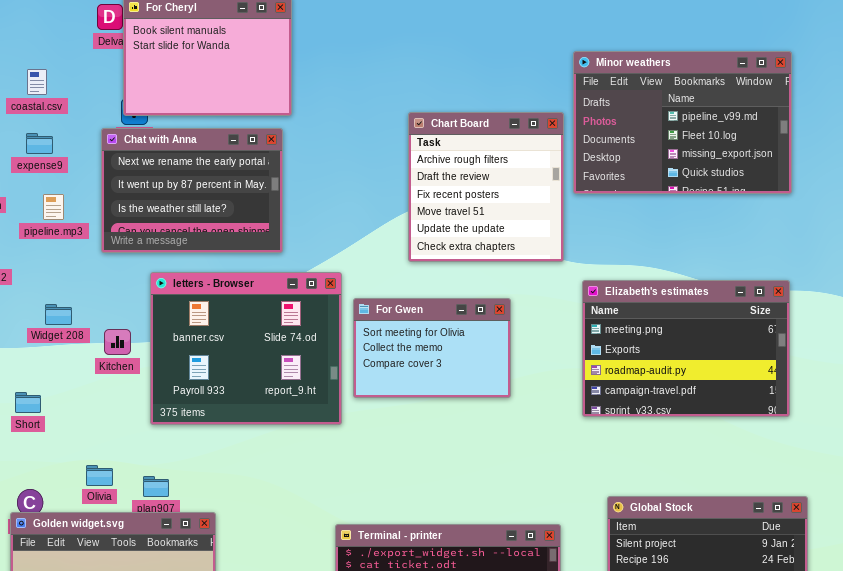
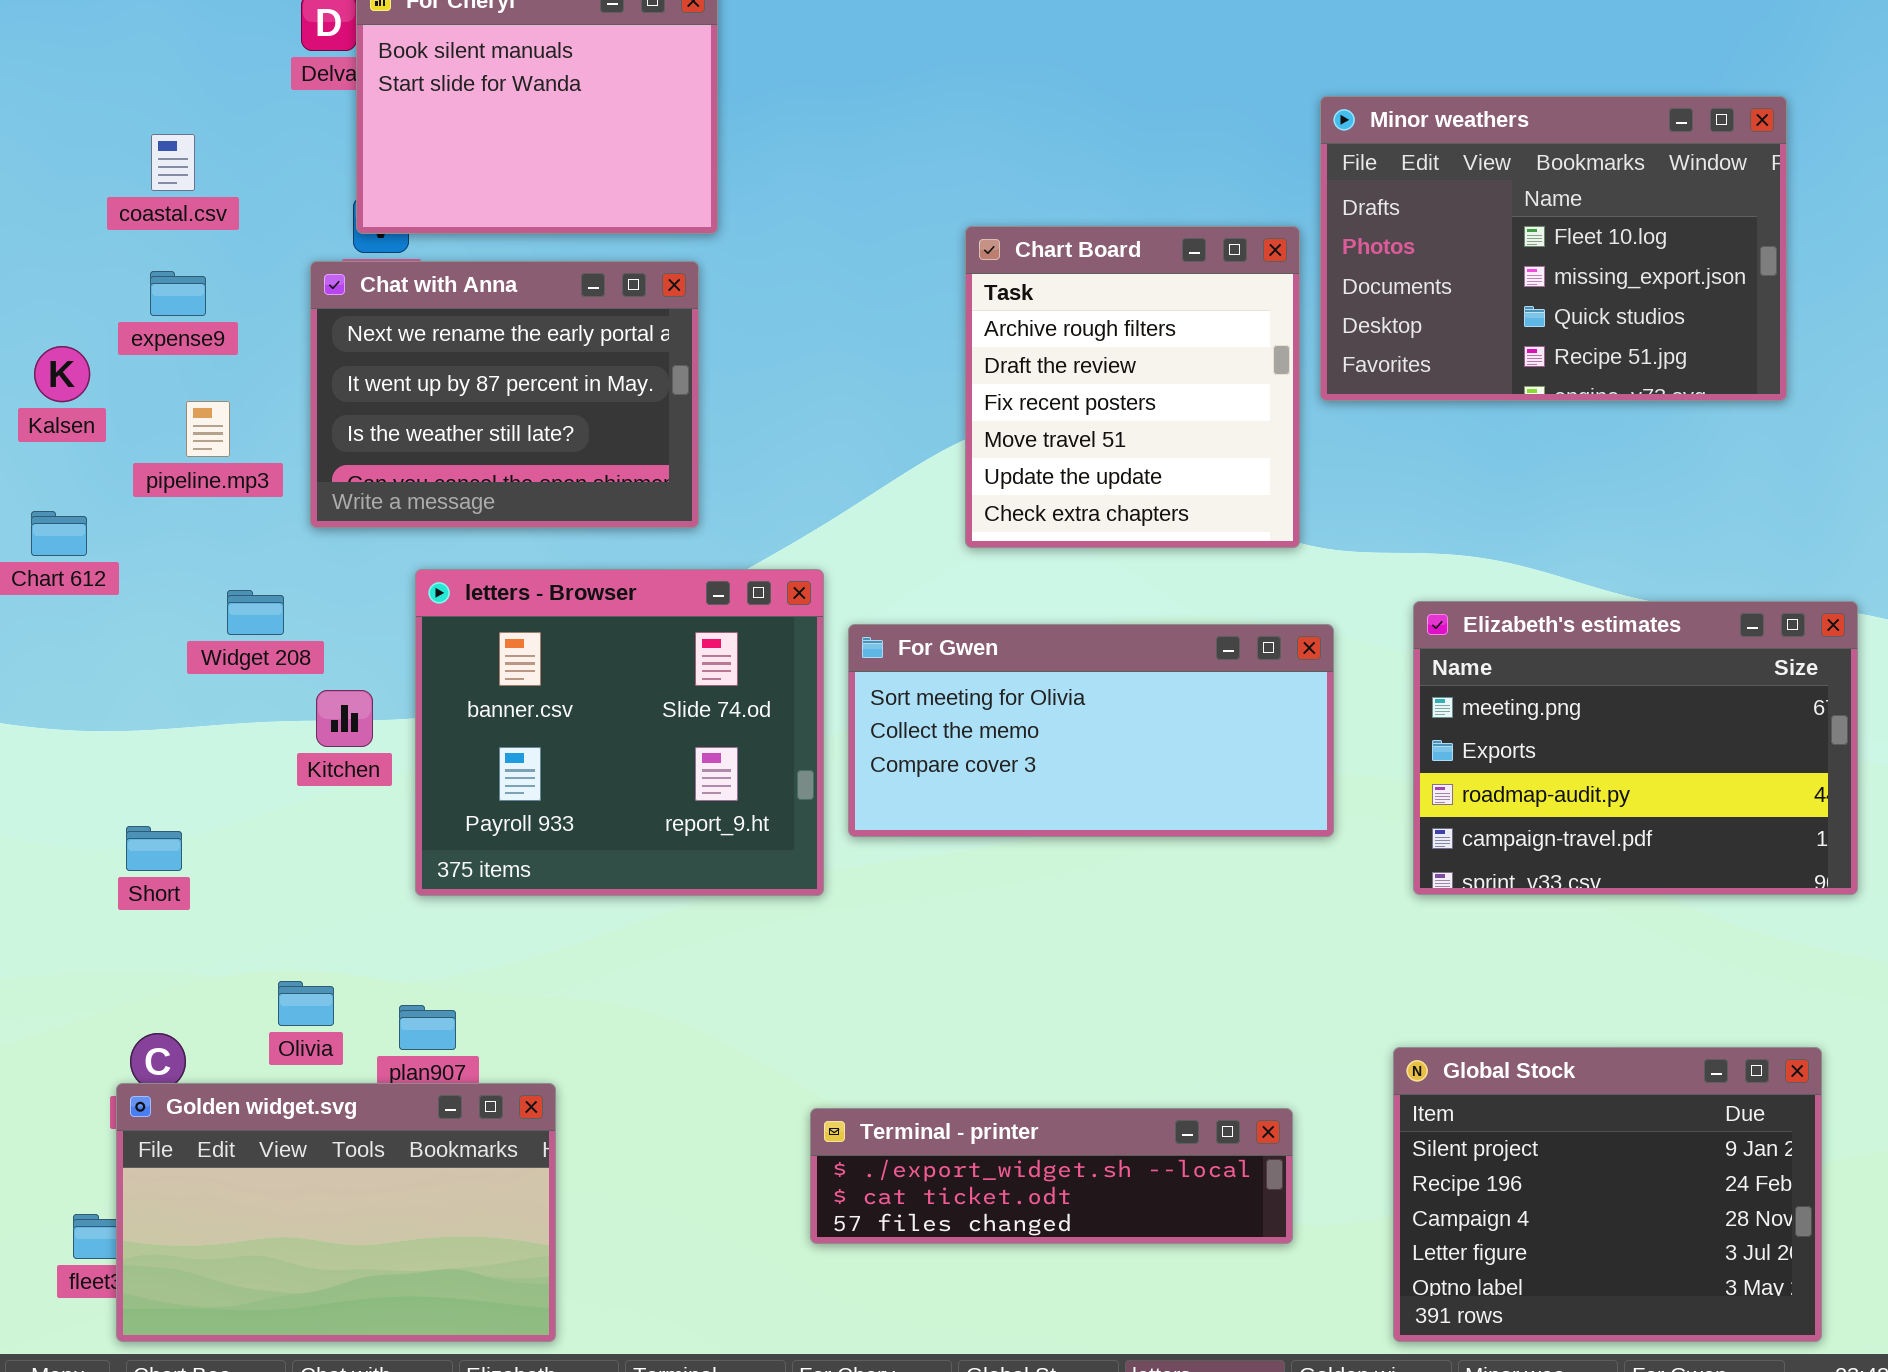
Minor weathers: [573,51,792,194] -> [1320,96,1787,401], scrolled down 1 row
Elizabeth's estimates: [582,280,790,417] -> [1413,601,1858,895], moved
For Gwen: [353,298,511,398] -> [848,624,1334,837], resized
Widget 208: [45,304,72,325] -> [227,590,284,635], moved

